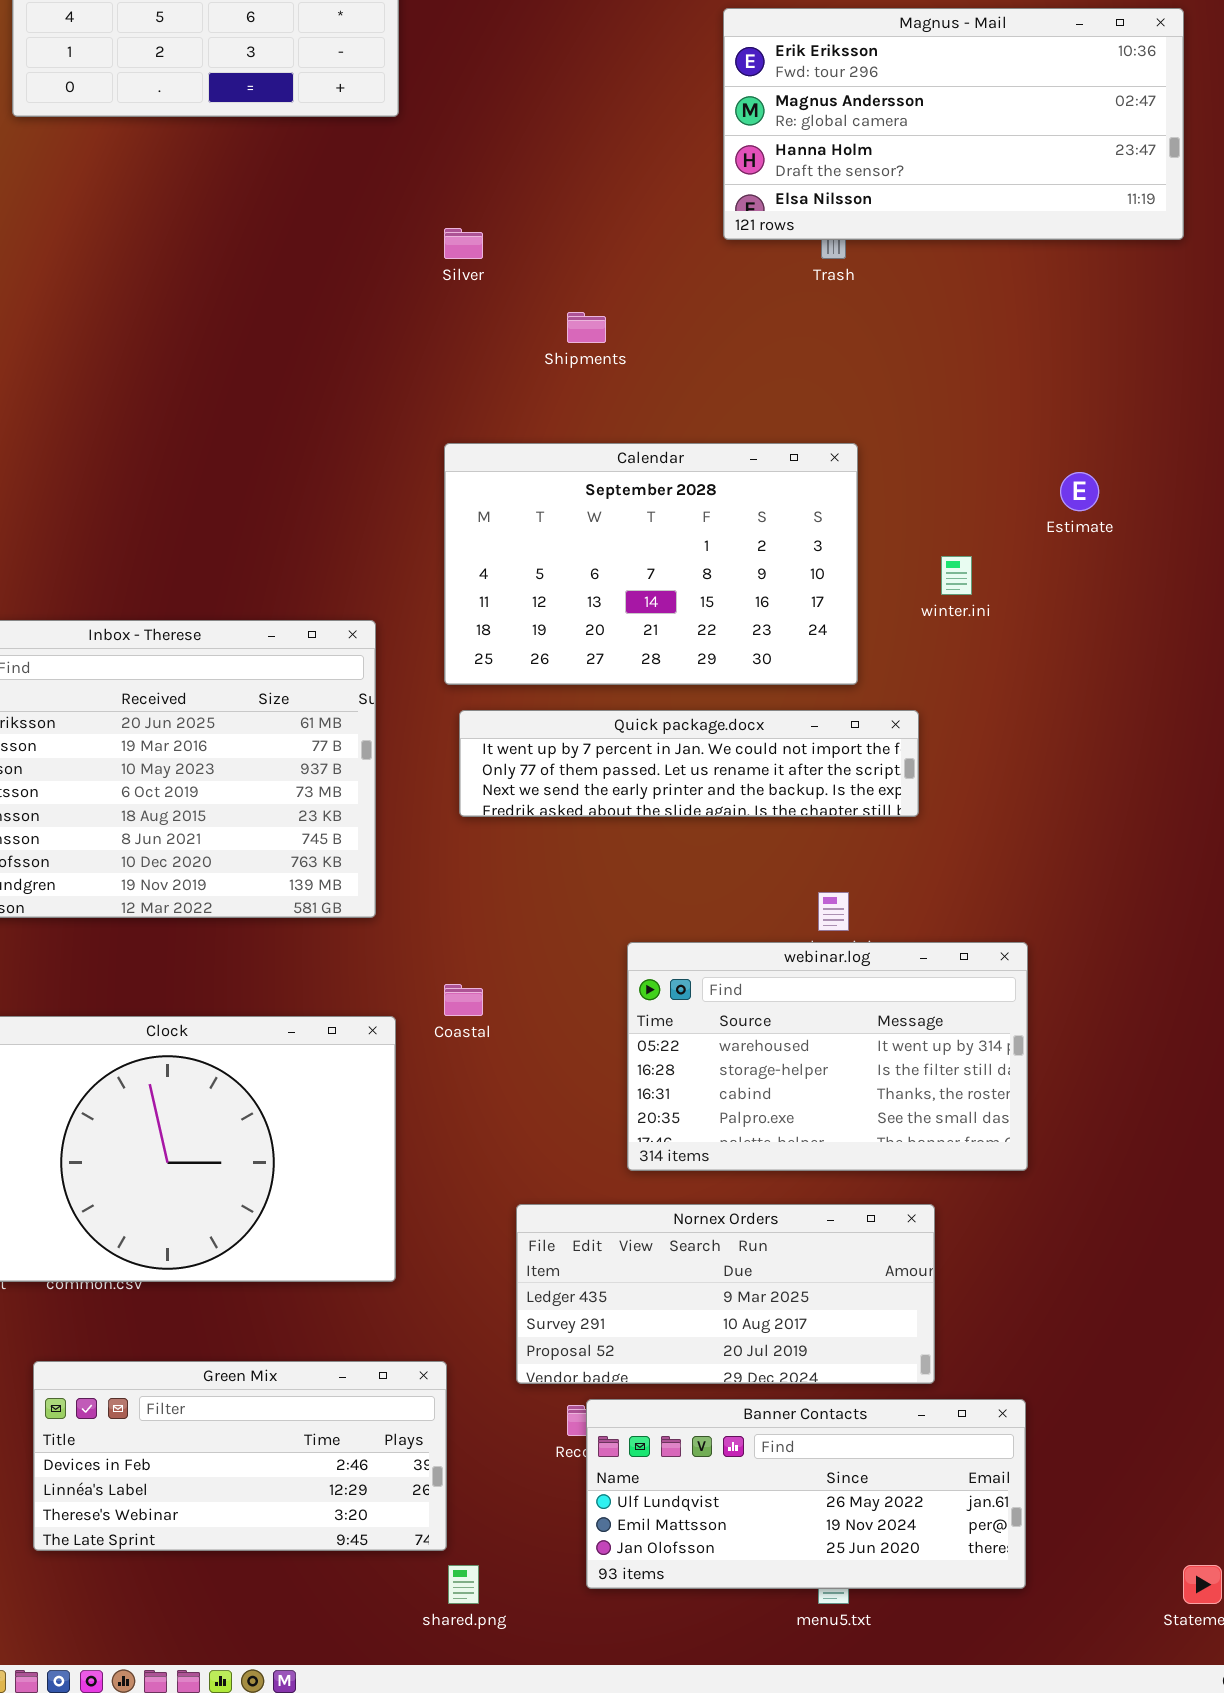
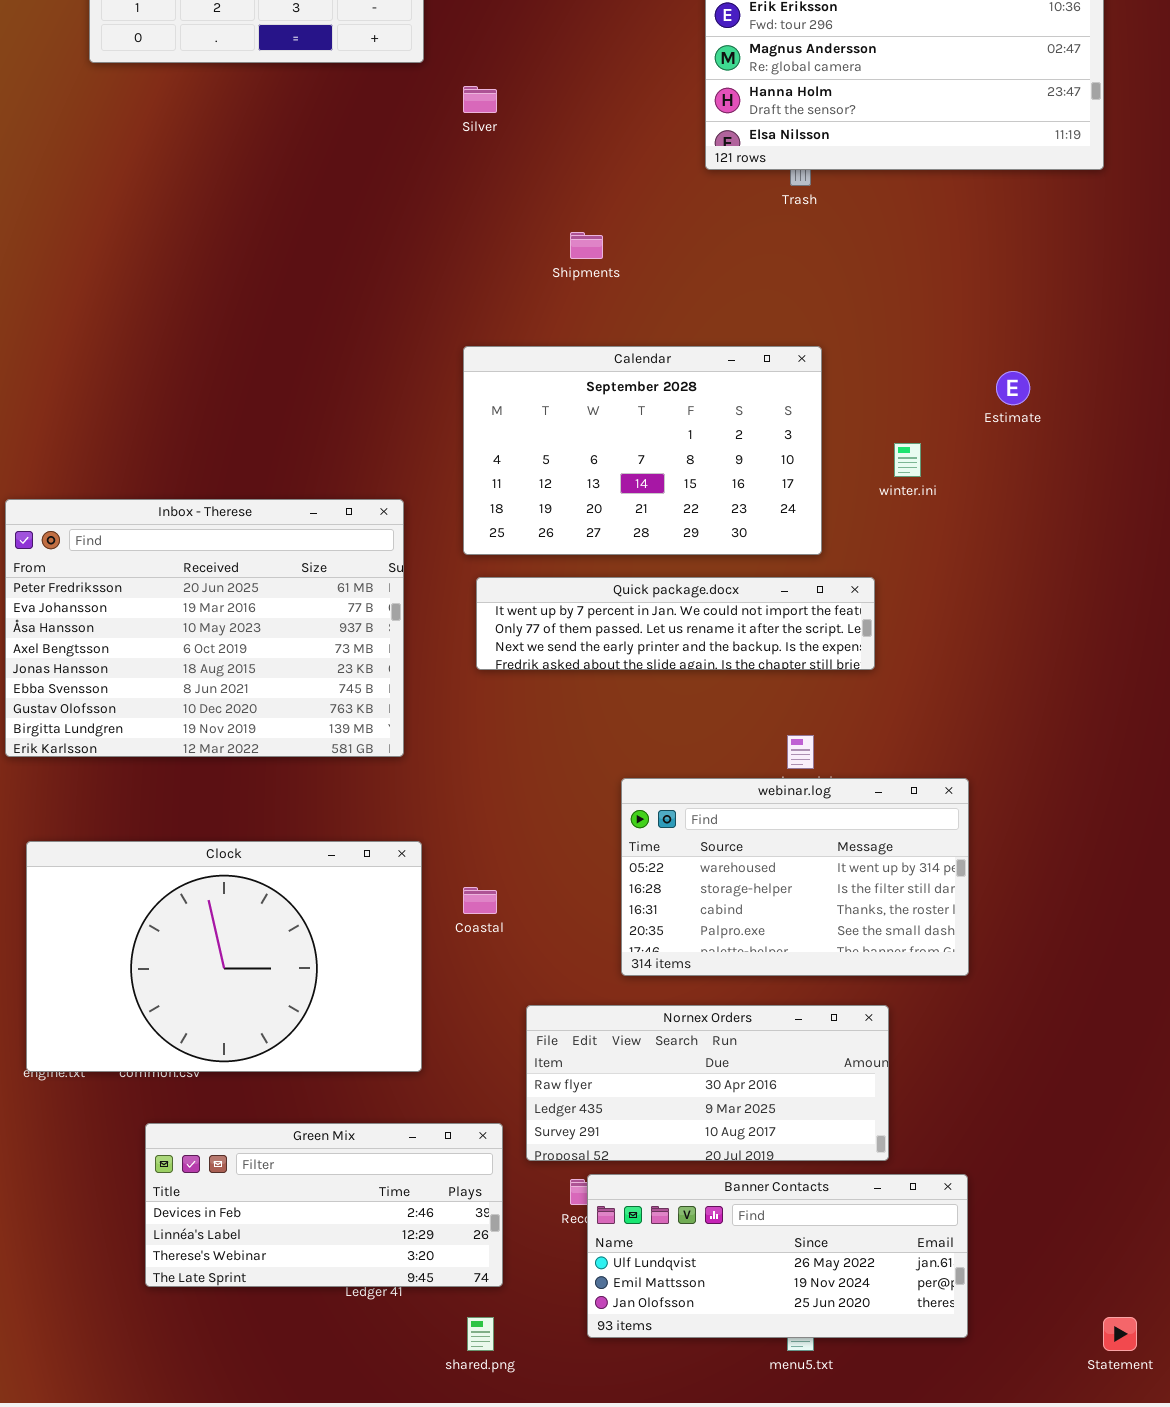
Silver: [444,228,483,259] -> [463,86,497,113], moved
Coastal: [444,984,483,1016] -> [463,887,497,914], moved
Nornex Orders: [516,1204,935,1384] -> [526,1005,889,1161], scrolled up 1 row
Green Mix: [33,1361,447,1551] -> [145,1123,503,1287], moved

